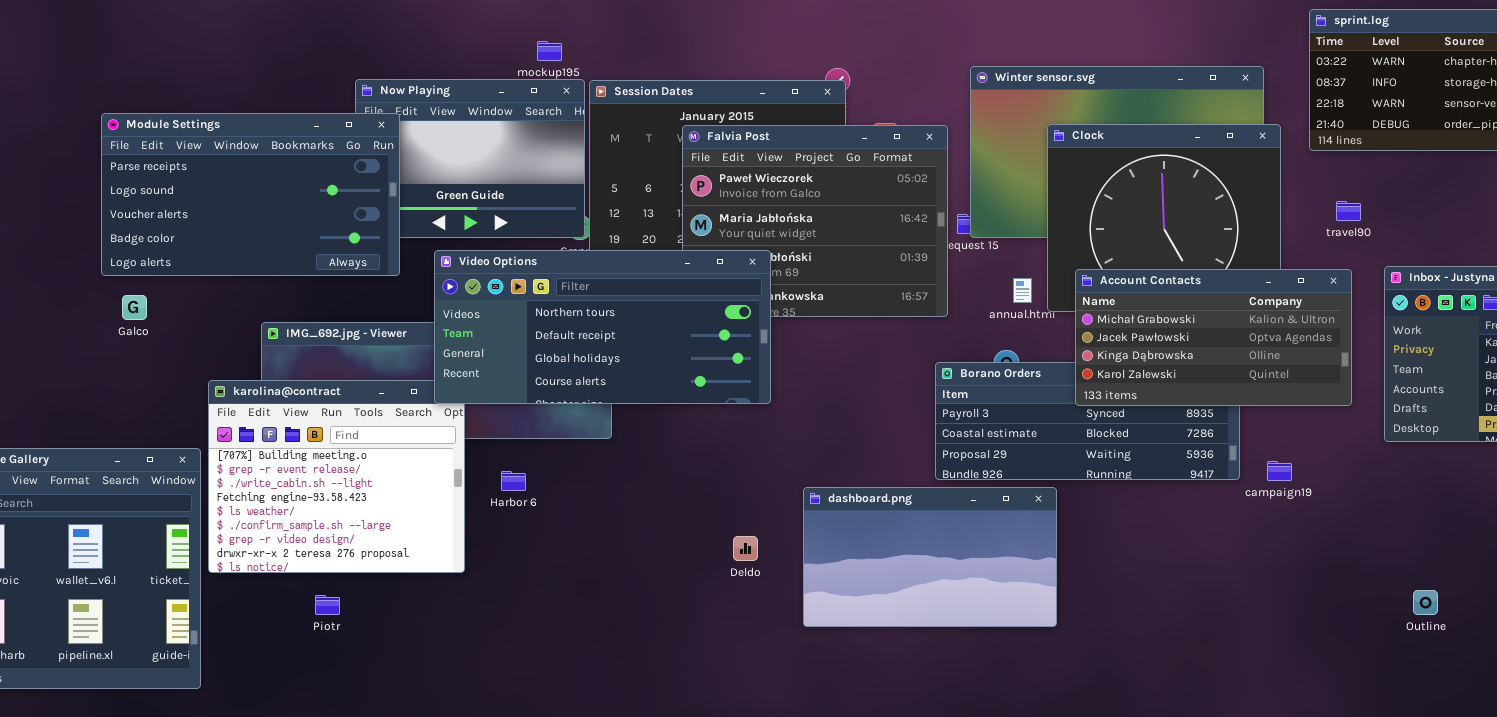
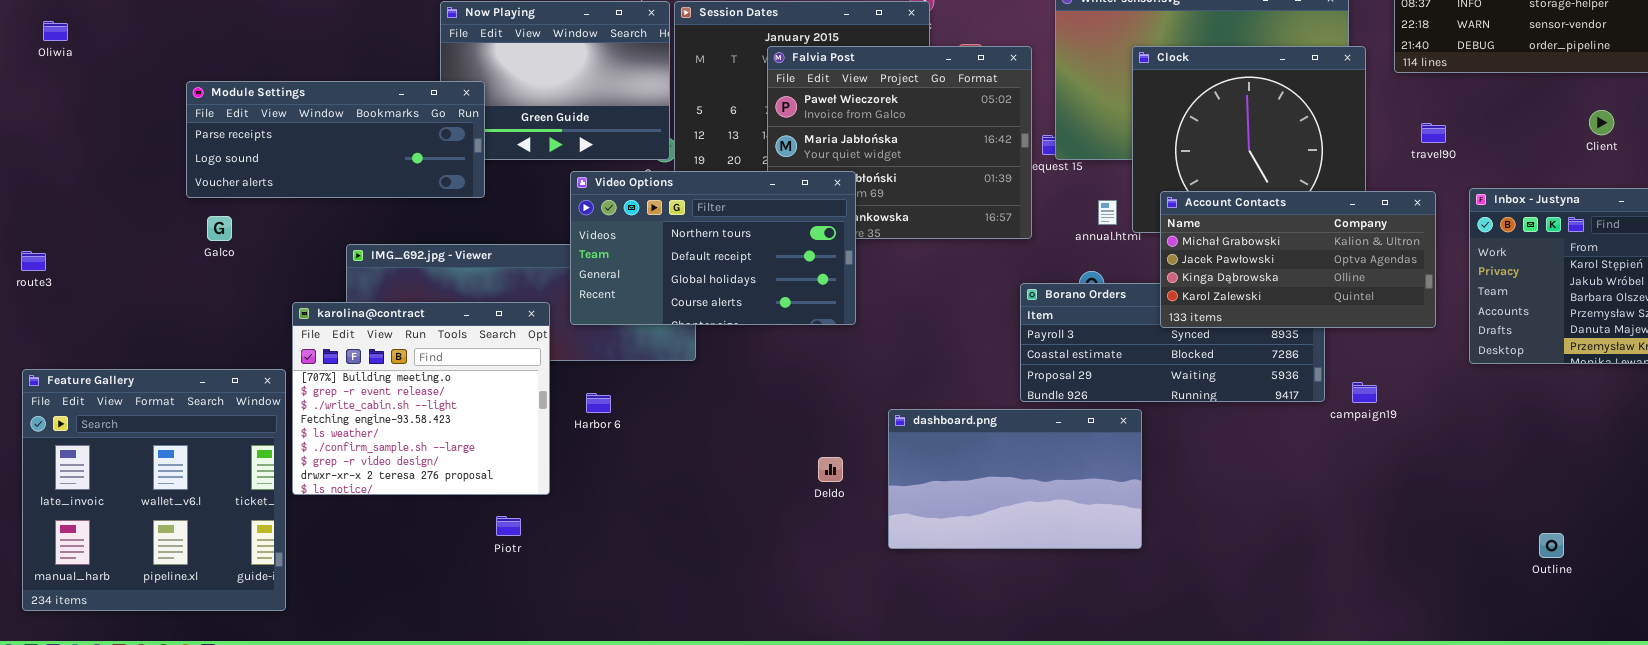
Module Settings: [101,113,400,276] -> [186,81,485,198], resized
Video Options: [434,250,771,404] -> [570,171,856,325], resized
Outline: [1413,590,1438,615] -> [1539,533,1564,558], moved
Piotr: [315,595,340,615] -> [496,516,521,536], moved

